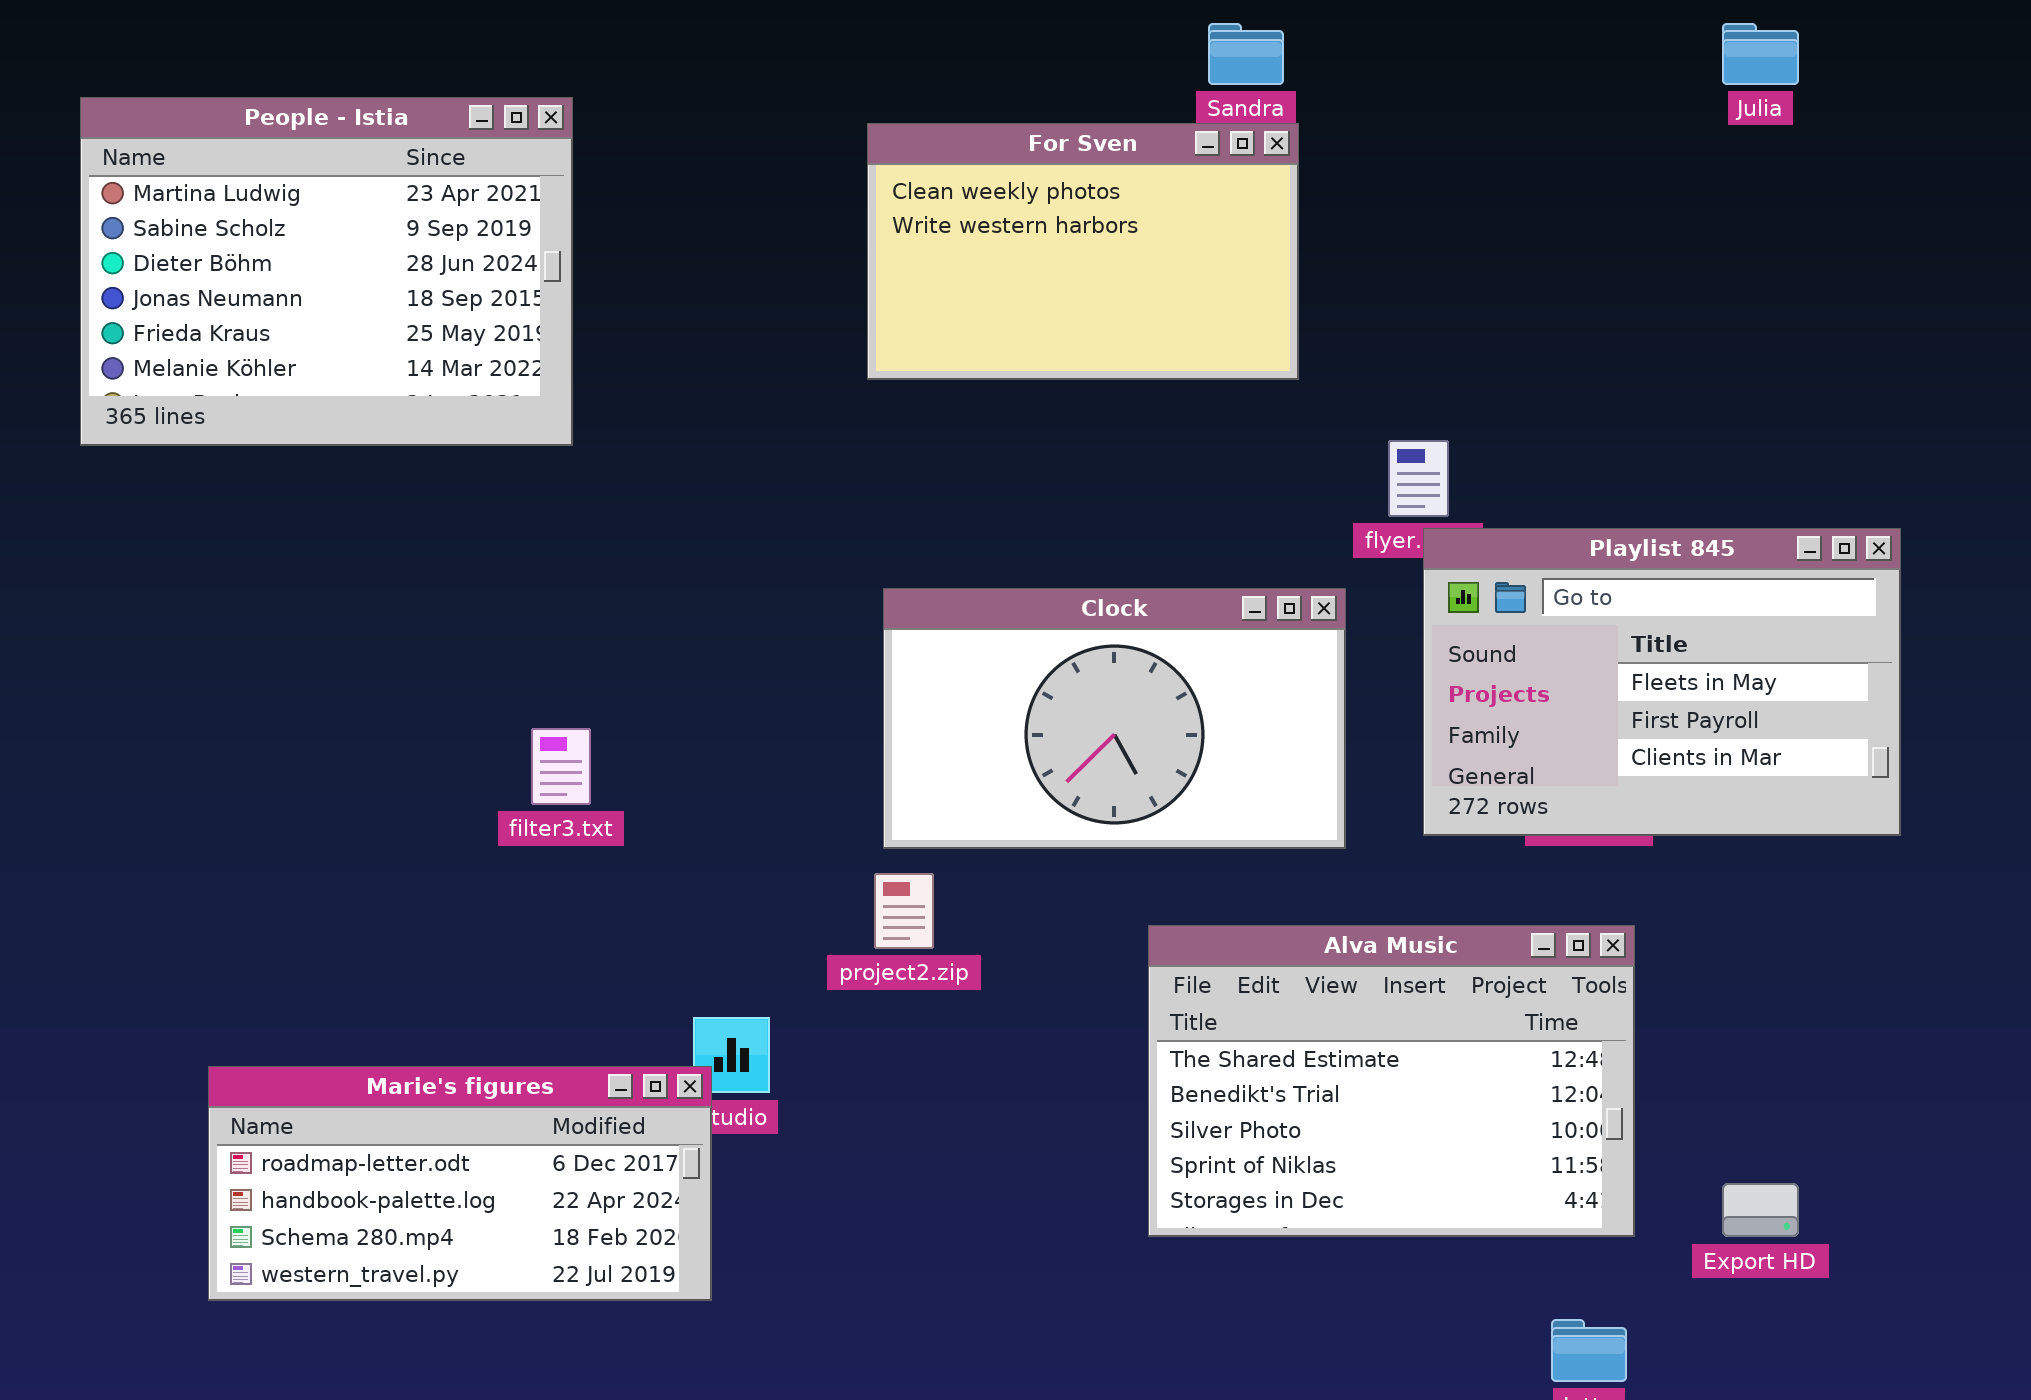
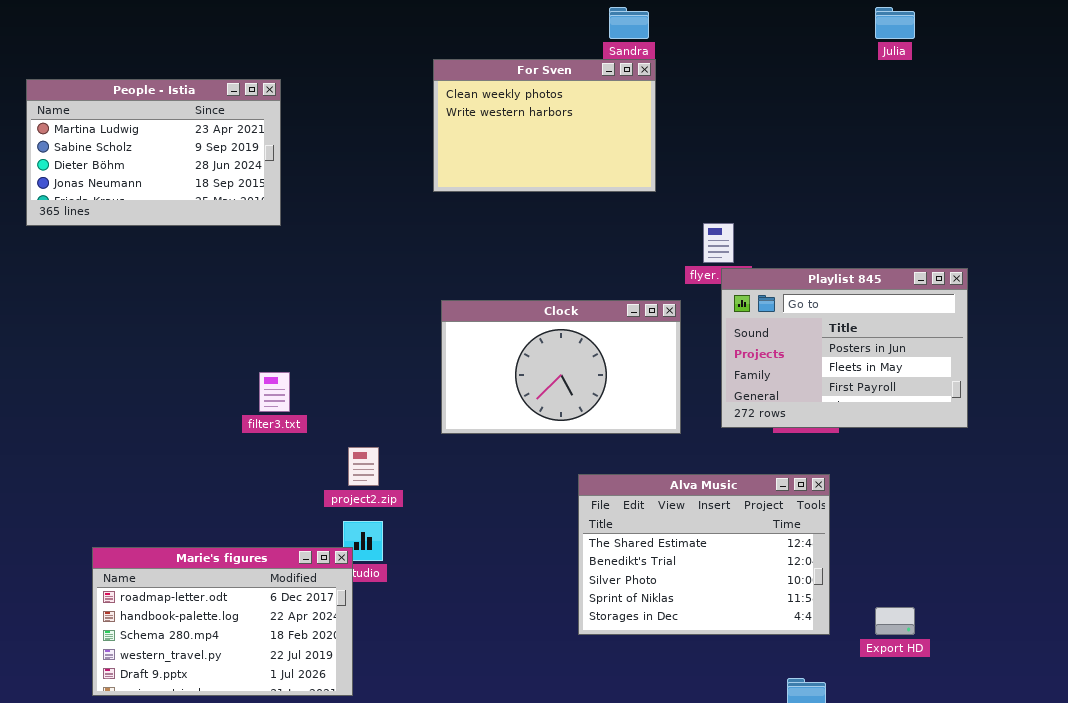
People - Istia: [80,97,573,446] -> [26,79,281,226], resized
Playlist 845: [1423,528,1901,836] -> [721,268,968,428], scrolled up 1 row
project2.zip: [874,873,934,949] -> [348,447,379,486], moved
Marie's figures: [208,1066,712,1301] -> [92,547,353,696], resized

